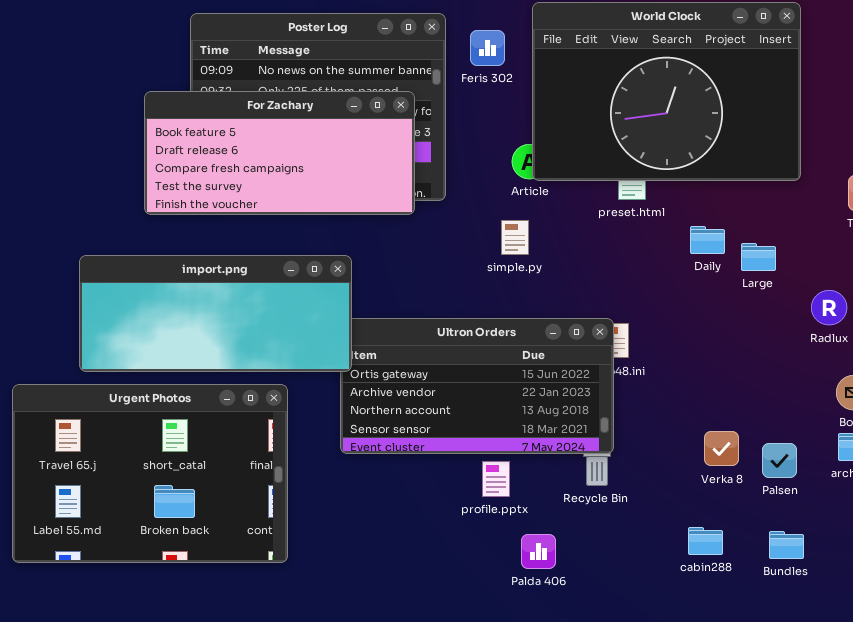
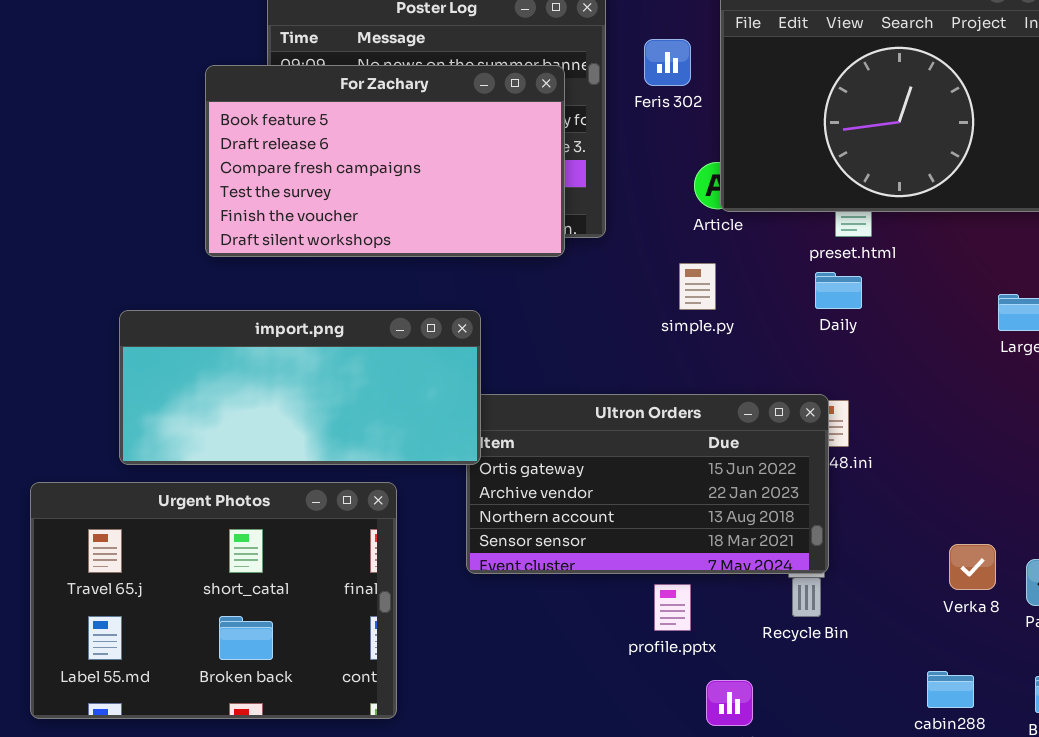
Feris 302: [470,30,505,66] -> [644,39,691,86], moved
For Zachary: [144,91,415,215] -> [205,65,565,257], resized
Daily: [690,226,725,254] -> [815,272,862,309], moved

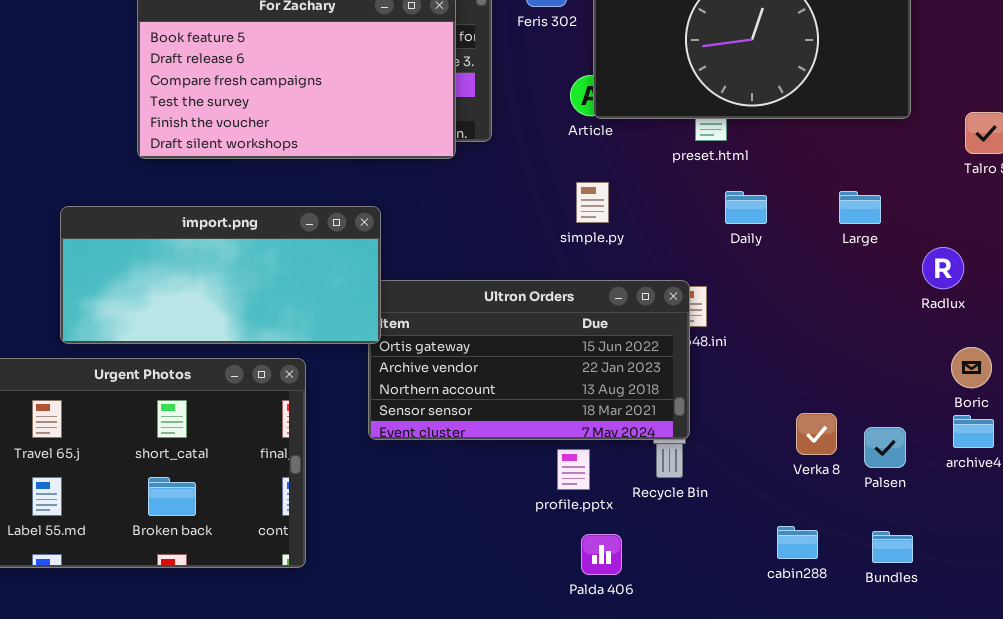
simple.py: [679,263,716,310] -> [576,182,609,223], moved
Daily: [815,272,862,309] -> [725,191,767,224], moved
profile.pptx: [654,584,691,631] -> [557,449,590,490], moved

